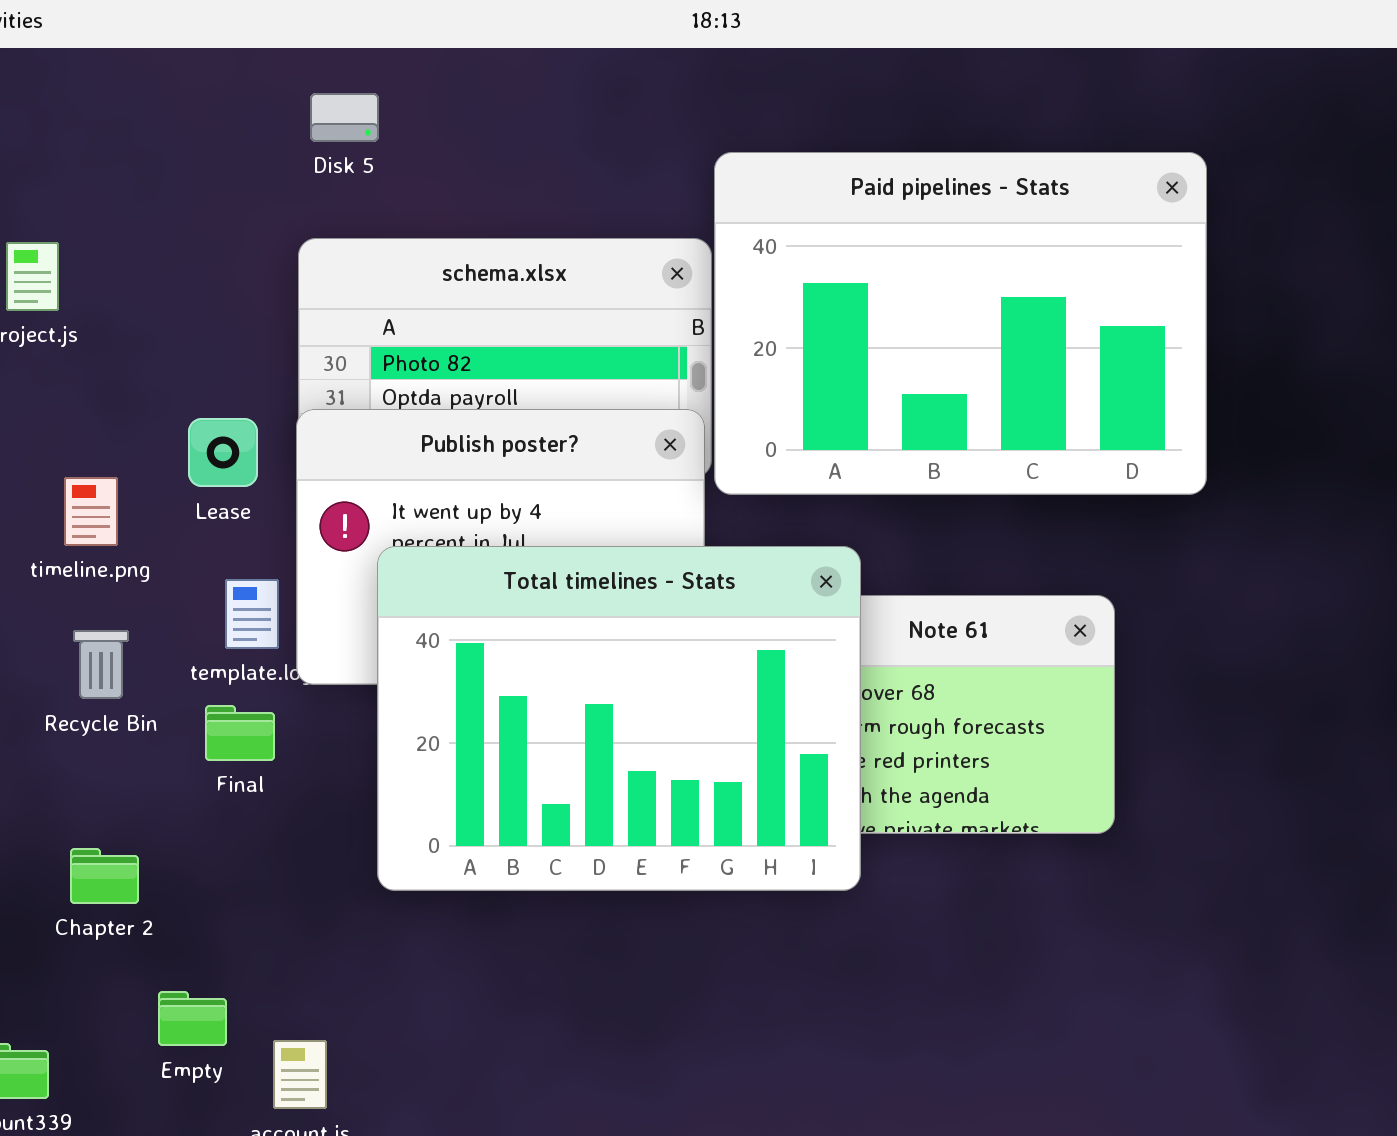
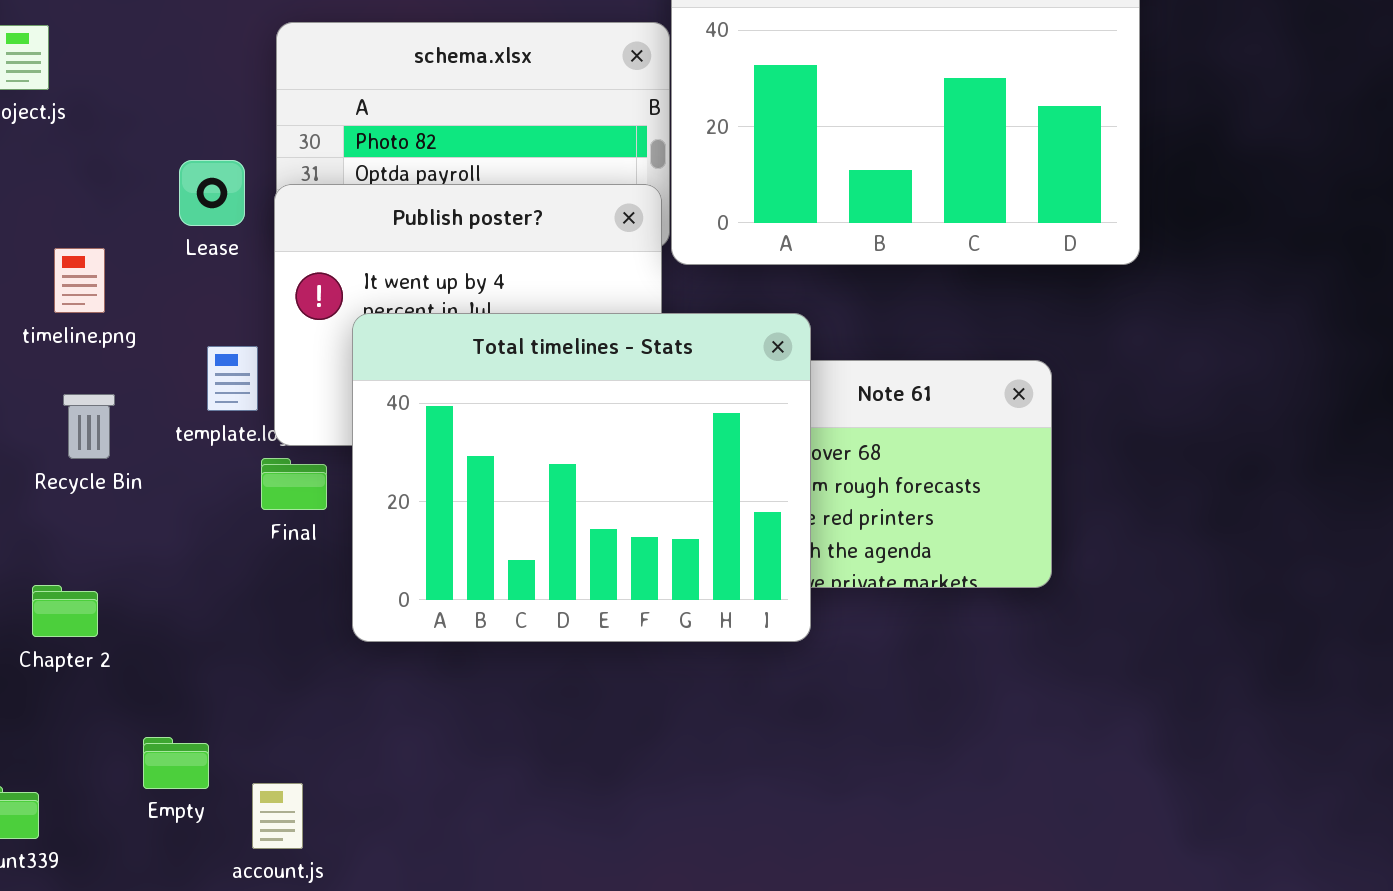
Lease: [188,418,258,487] -> [179,160,245,226], moved
Final: [205,705,275,761] -> [261,458,327,510], moved
Chapter 2: [70,848,139,904] -> [32,585,98,637], moved

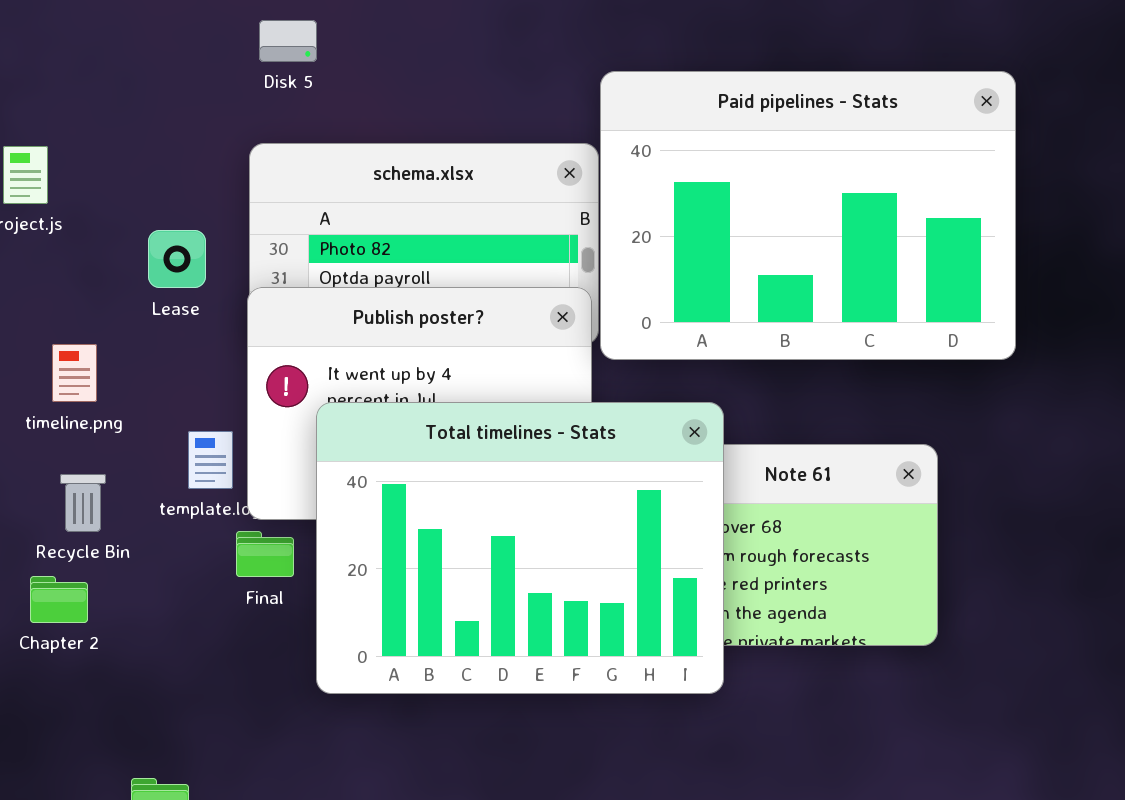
Lease: [179,160,245,226] -> [148,230,206,288], moved
Chapter 2: [32,585,98,637] -> [30,576,88,623], moved

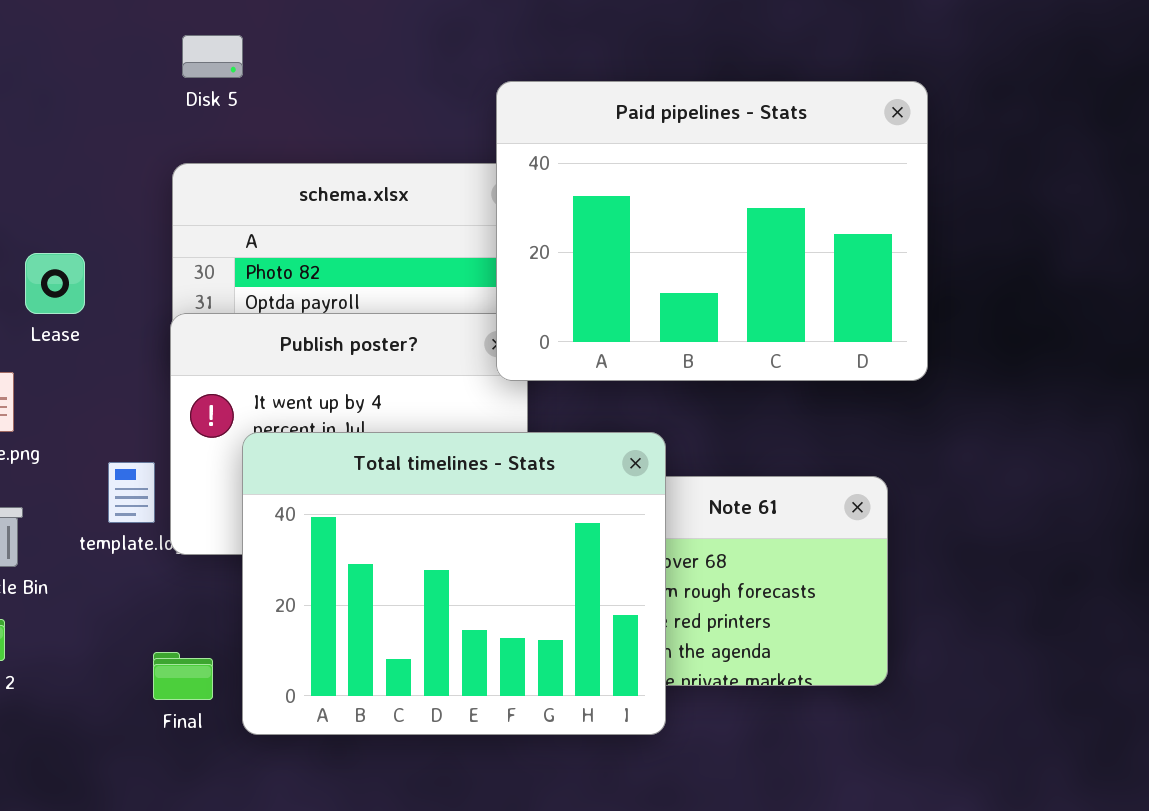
Paid pipelines - Stats: [600,71,1016,360] -> [496,81,928,381], moved
Lease: [148,230,206,288] -> [25,253,85,314], moved
Final: [236,531,294,577] -> [153,652,213,700], moved

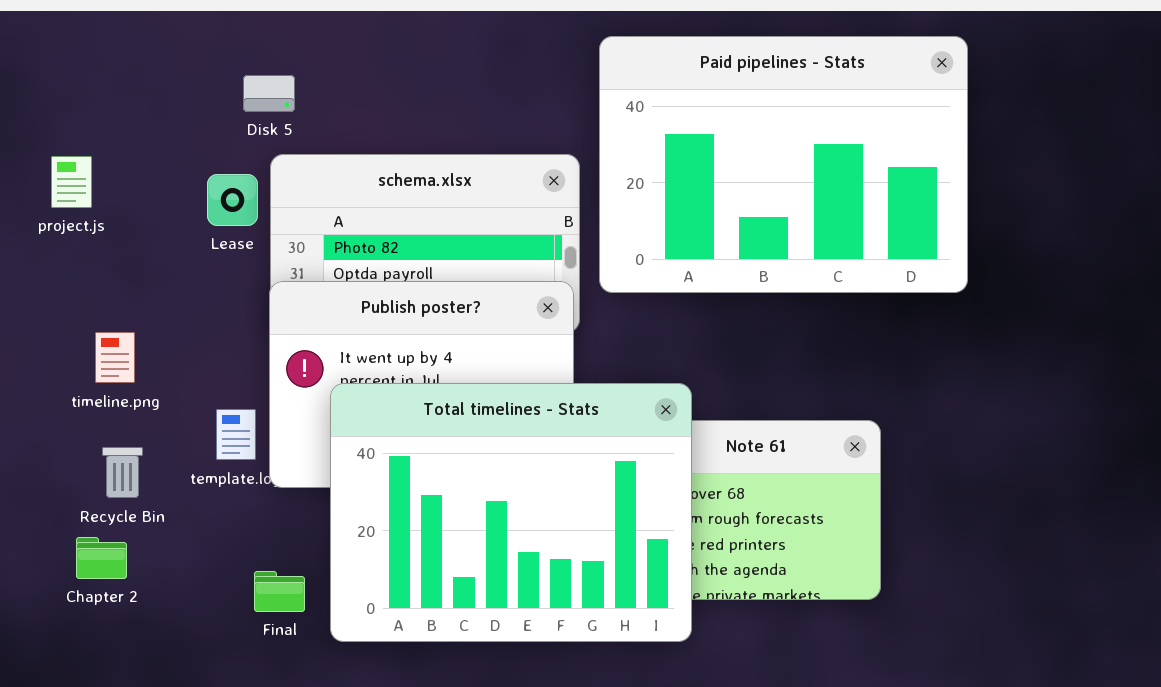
Disk 5: [182,35,243,78] -> [243,75,295,112], moved
Paid pipelines - Stats: [496,81,928,381] -> [599,36,968,293], moved
Lease: [25,253,85,314] -> [207,174,258,226], moved

